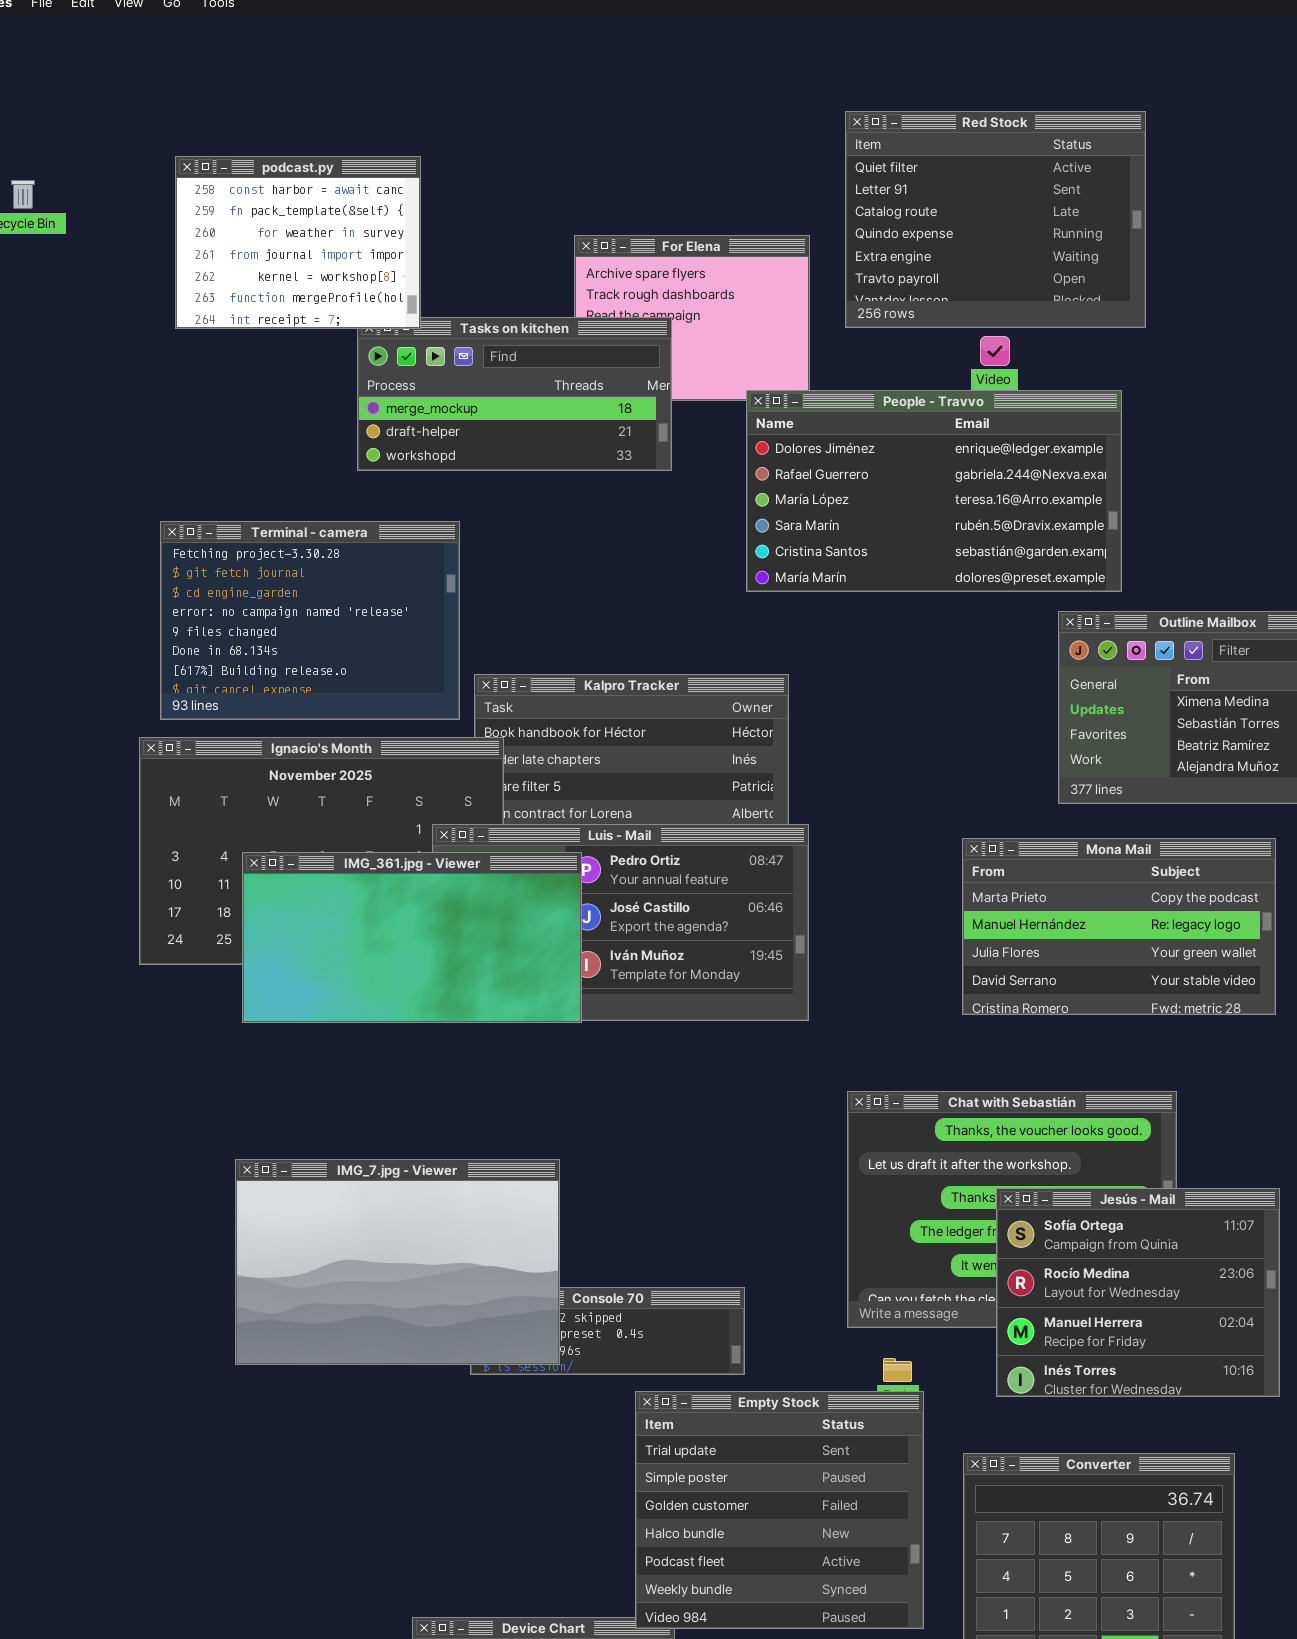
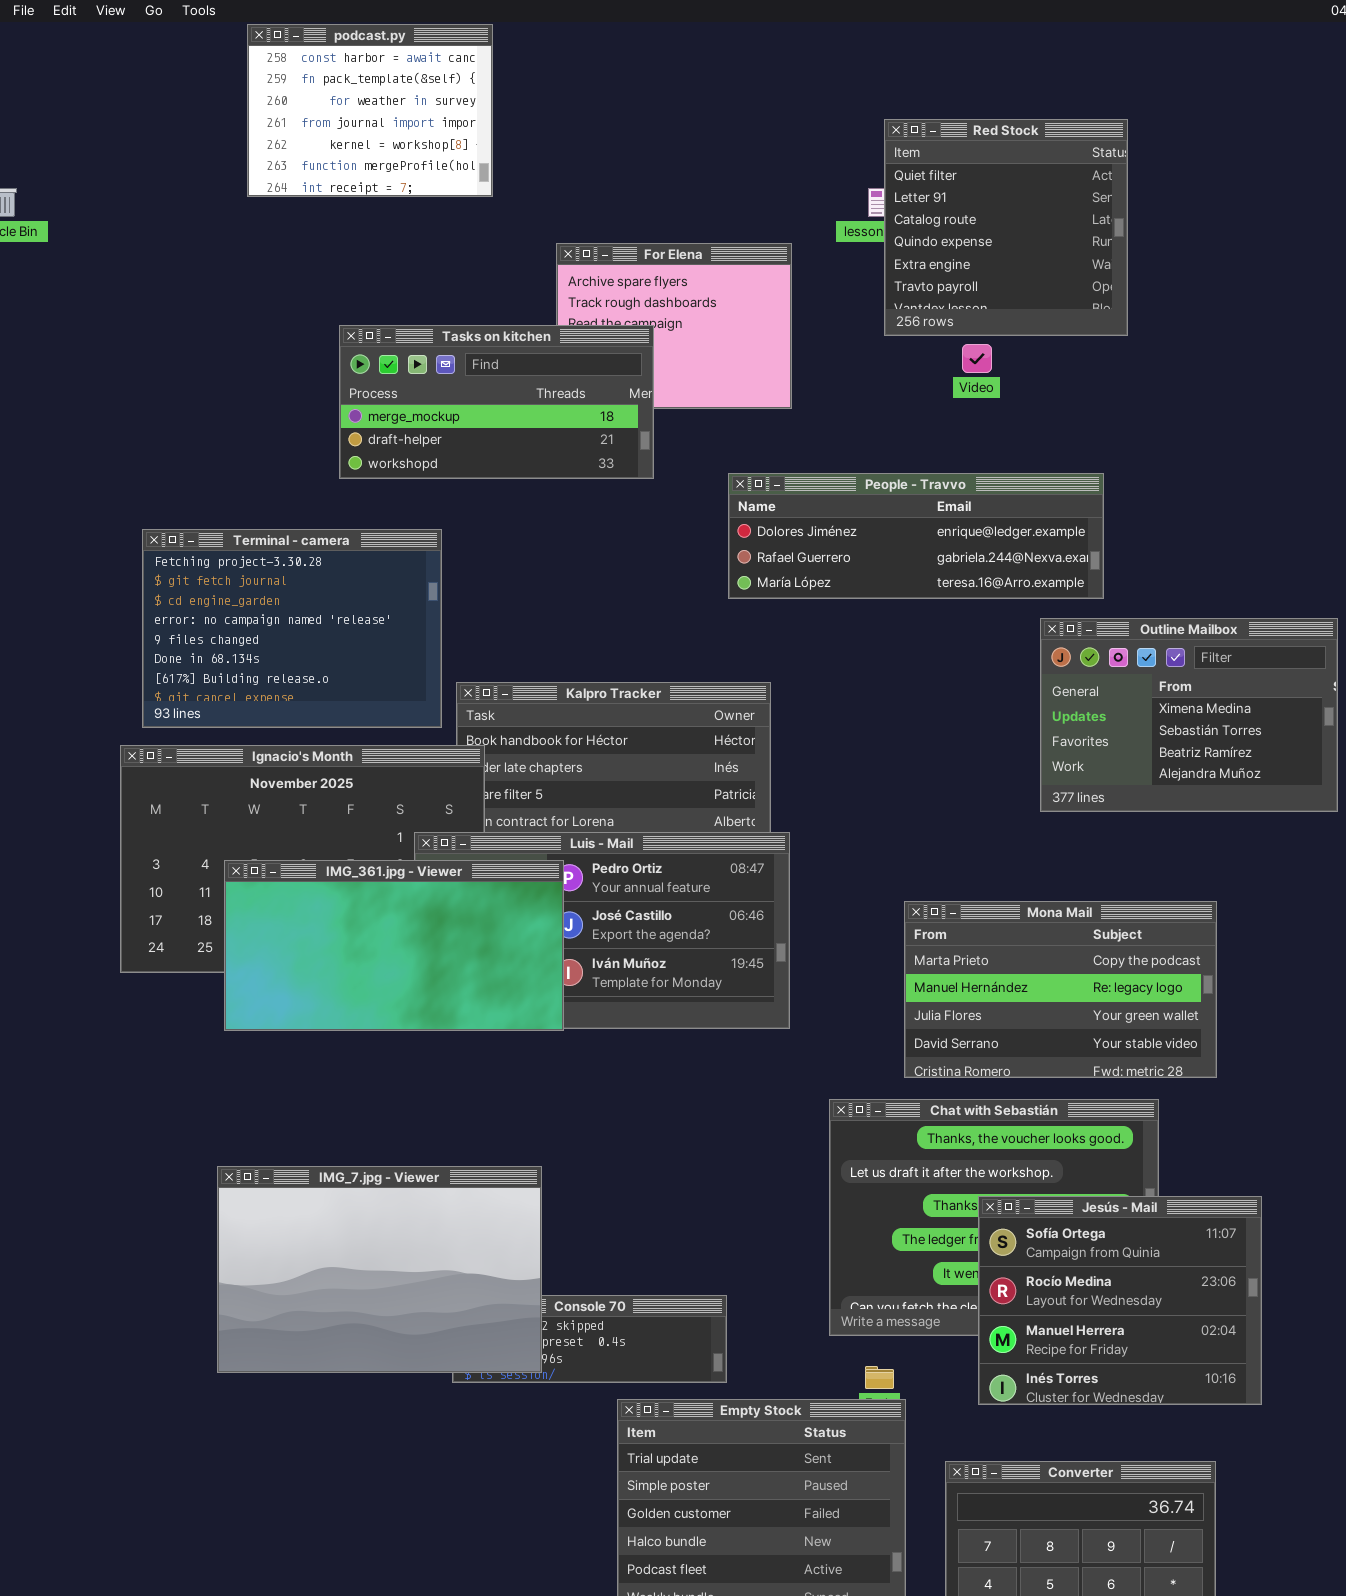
Red Stock: [845,111,1146,328] -> [884,119,1128,336], resized
podcast.py: [175,156,421,329] -> [247,24,493,197], moved
People - Travvo: [746,390,1122,592] -> [728,473,1104,599], resized
Mona Mail: [962,838,1276,1015] -> [904,901,1217,1078], moved

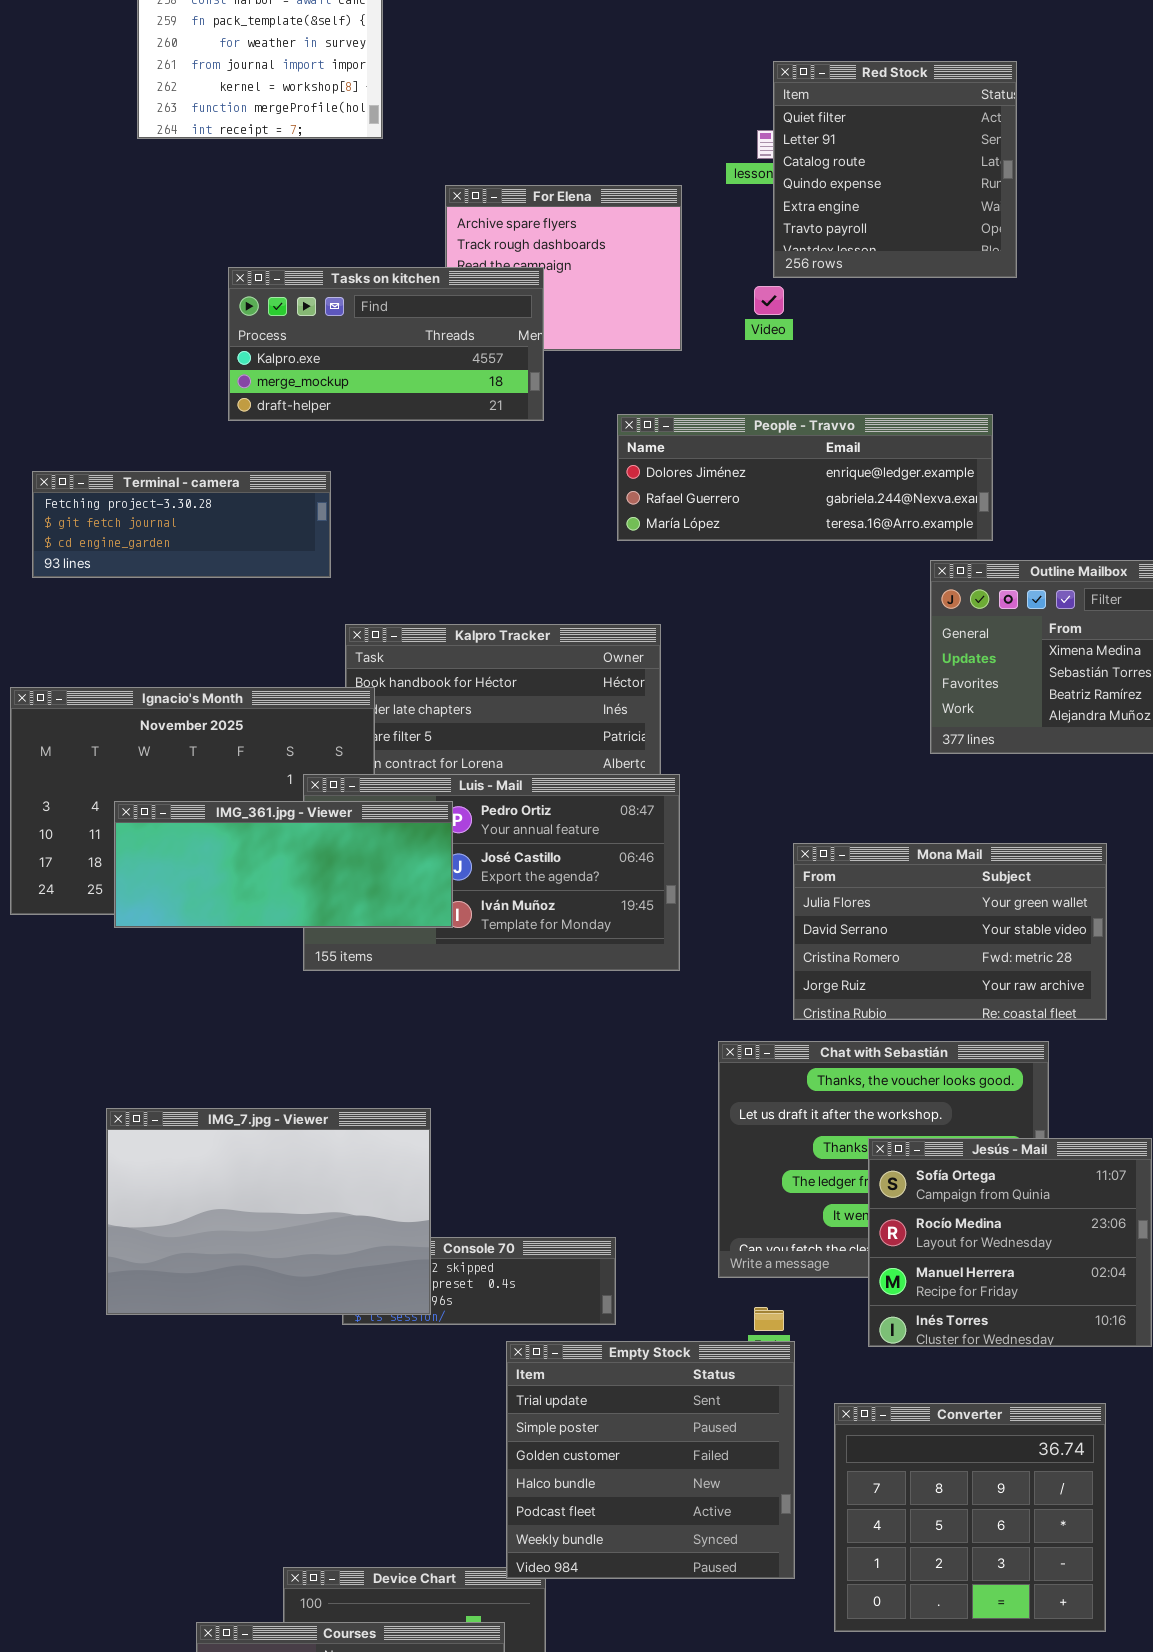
Tasks on kitchen: [339,325,654,479] -> [228,267,544,421], scrolled up 1 row
Video: [962,344,992,373] -> [754,286,784,315], moved
Terminal - camera: [142,529,442,728] -> [32,471,331,578], resized
IMG_361.jpg - Viewer: [224,860,564,1031] -> [114,801,453,928], resized
Mona Mail: [904,901,1217,1078] -> [793,843,1107,1020], scrolled down 2 rows

